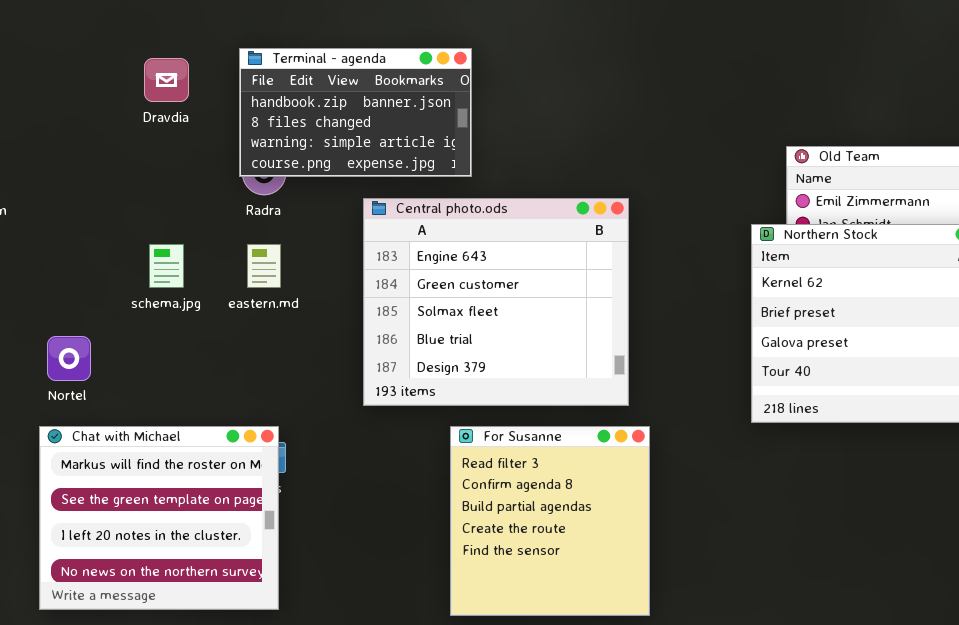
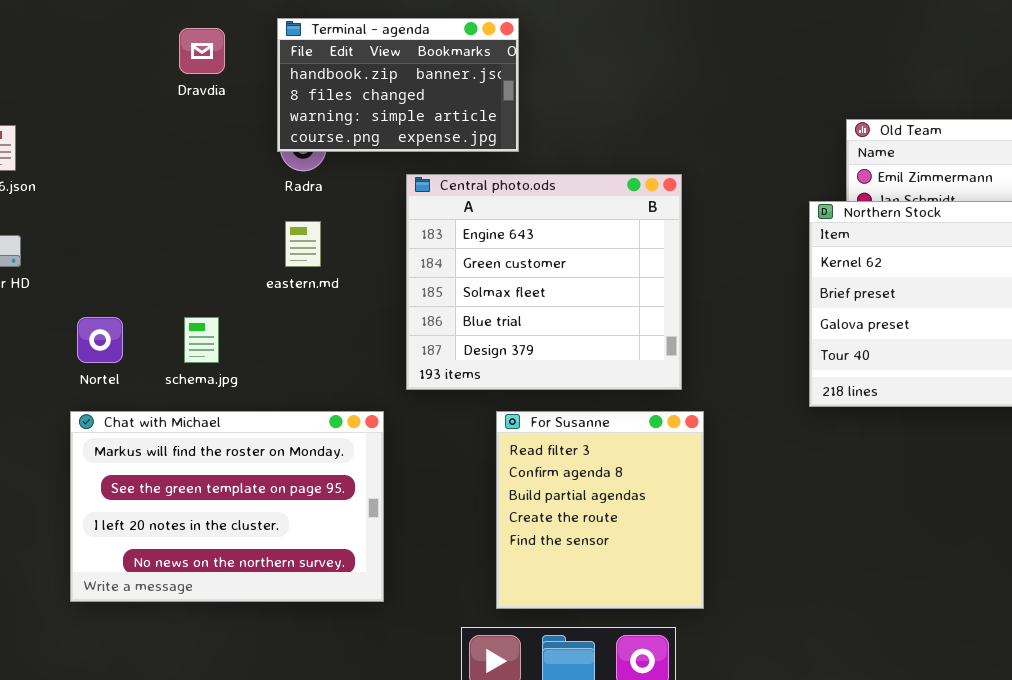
schema.jpg: [149,244,184,288] -> [184,317,219,363], moved
Chat with Michael: [39,426,279,610] -> [70,411,384,602], resized

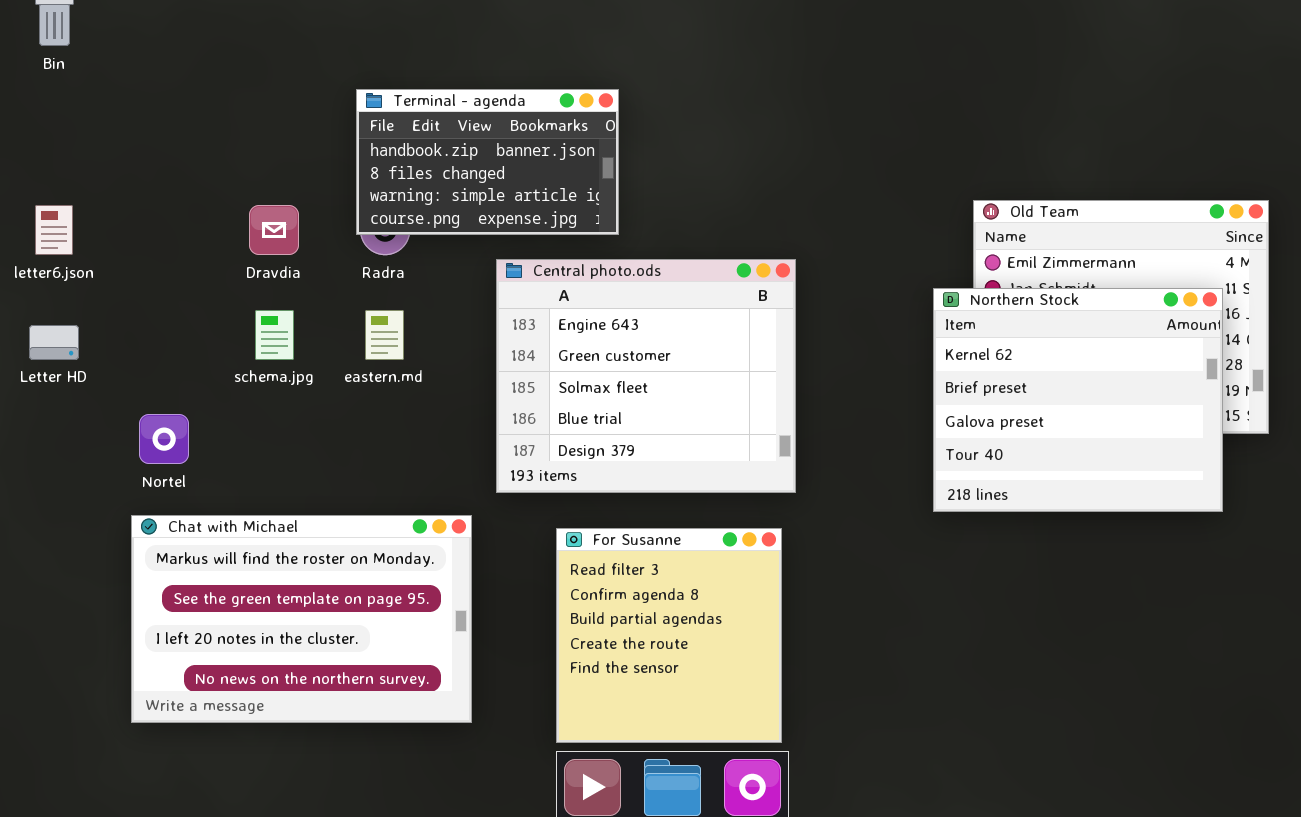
Dravdia: [179,28,225,74] -> [249,205,299,255], moved
schema.jpg: [184,317,219,363] -> [255,310,294,360], moved
For Susanne: [496,411,704,609] -> [556,528,782,743], moved

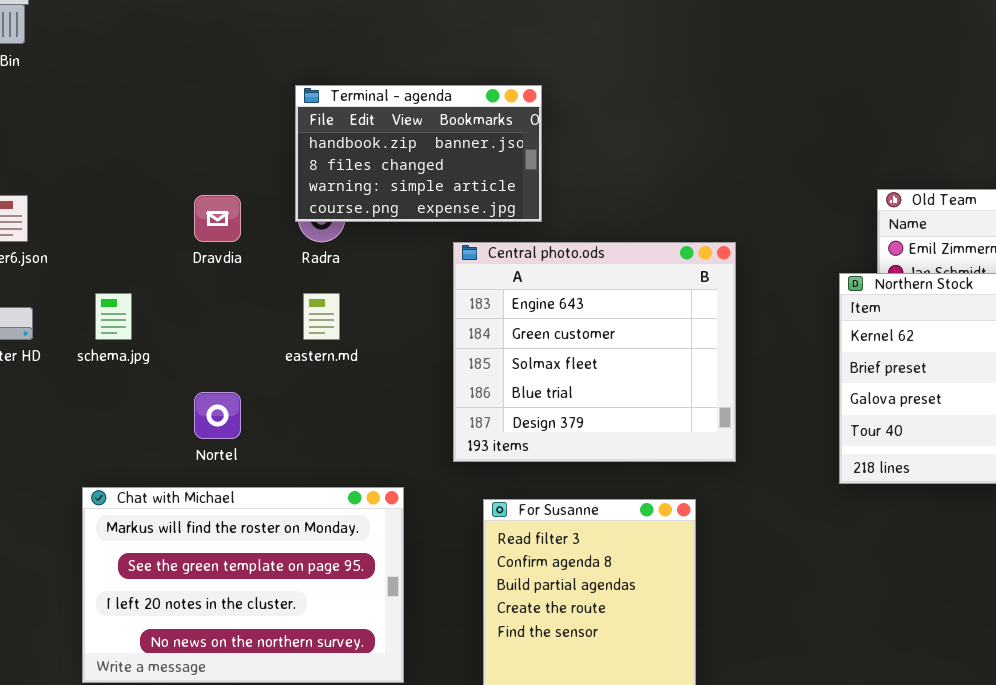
Central photo.ods: [496,259,796,493] -> [453,242,736,462], moved
schema.jpg: [255,310,294,360] -> [95,293,132,340], moved
Nortel: [139,414,189,464] -> [194,392,241,439], moved

